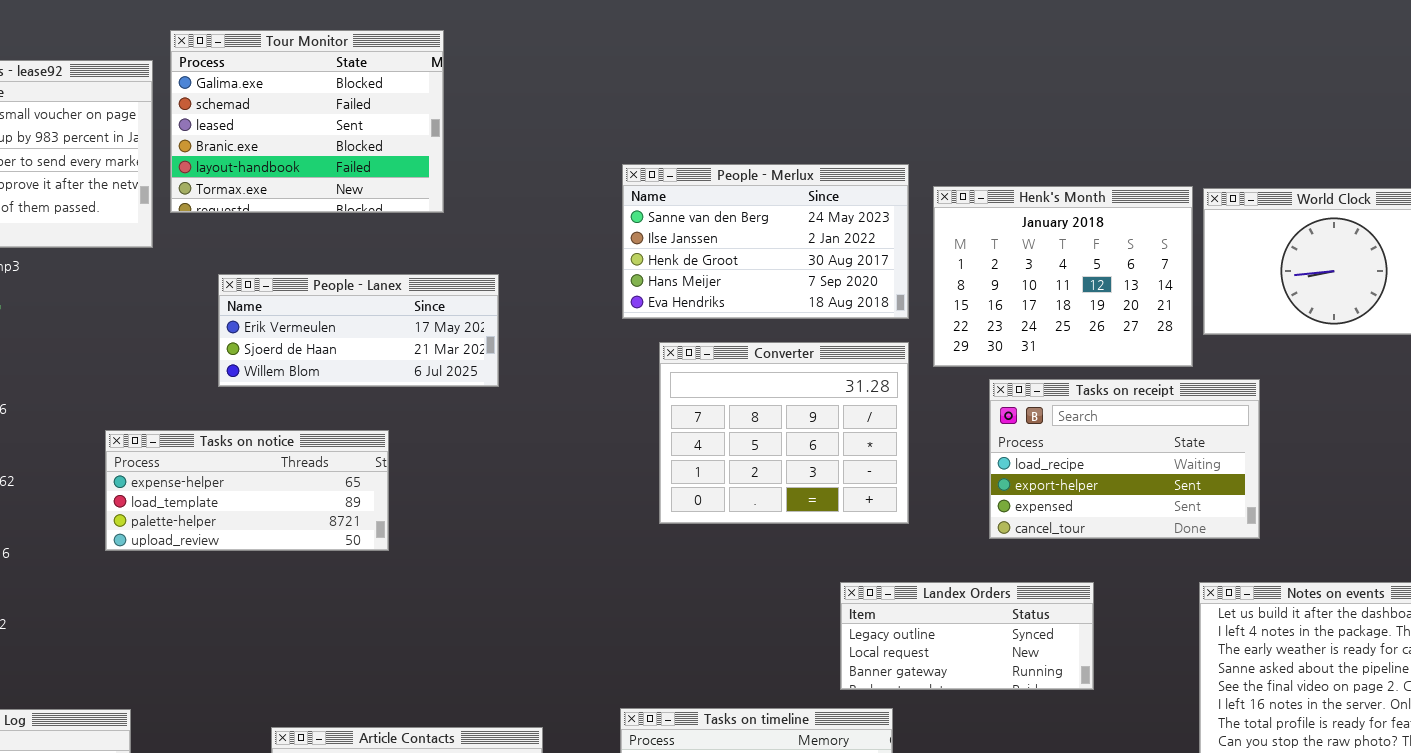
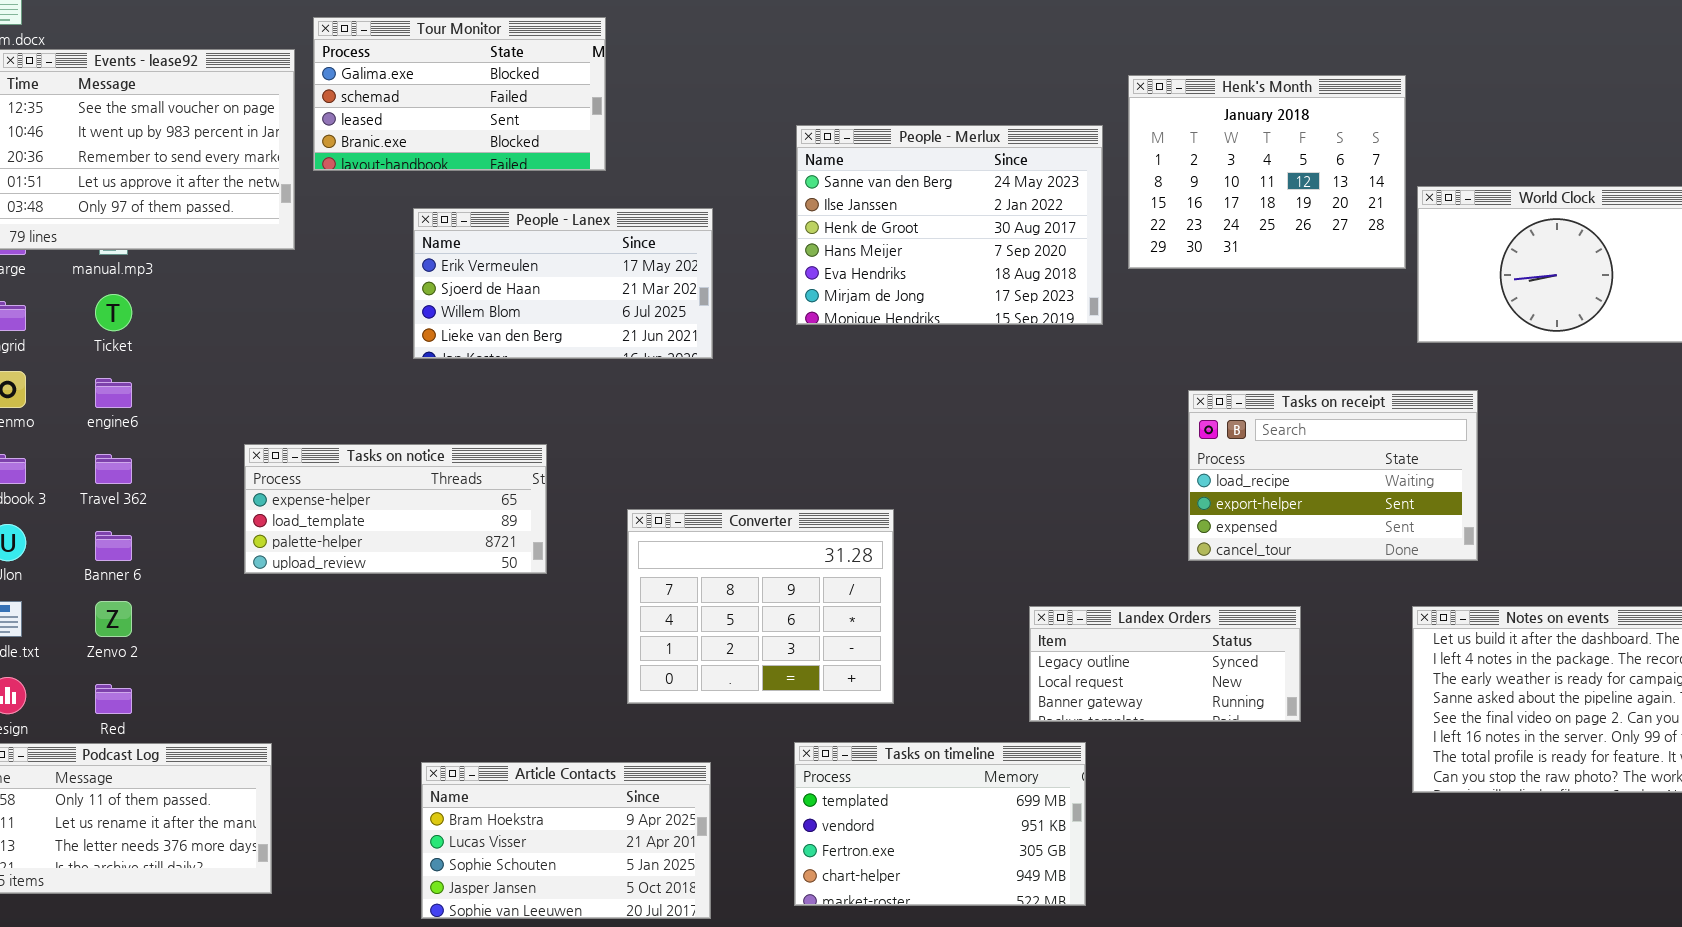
Tour Monitor: [170,30,444,213] -> [313,17,606,171], resized
People - Merlux: [622,164,909,319] -> [796,125,1103,325], resized
Henk's Month: [933,186,1193,367] -> [1128,75,1406,269], moved
People - Lanex: [218,274,499,387] -> [413,208,713,359], moved, resized
Converter: [659,342,909,524] -> [627,509,894,704], moved

